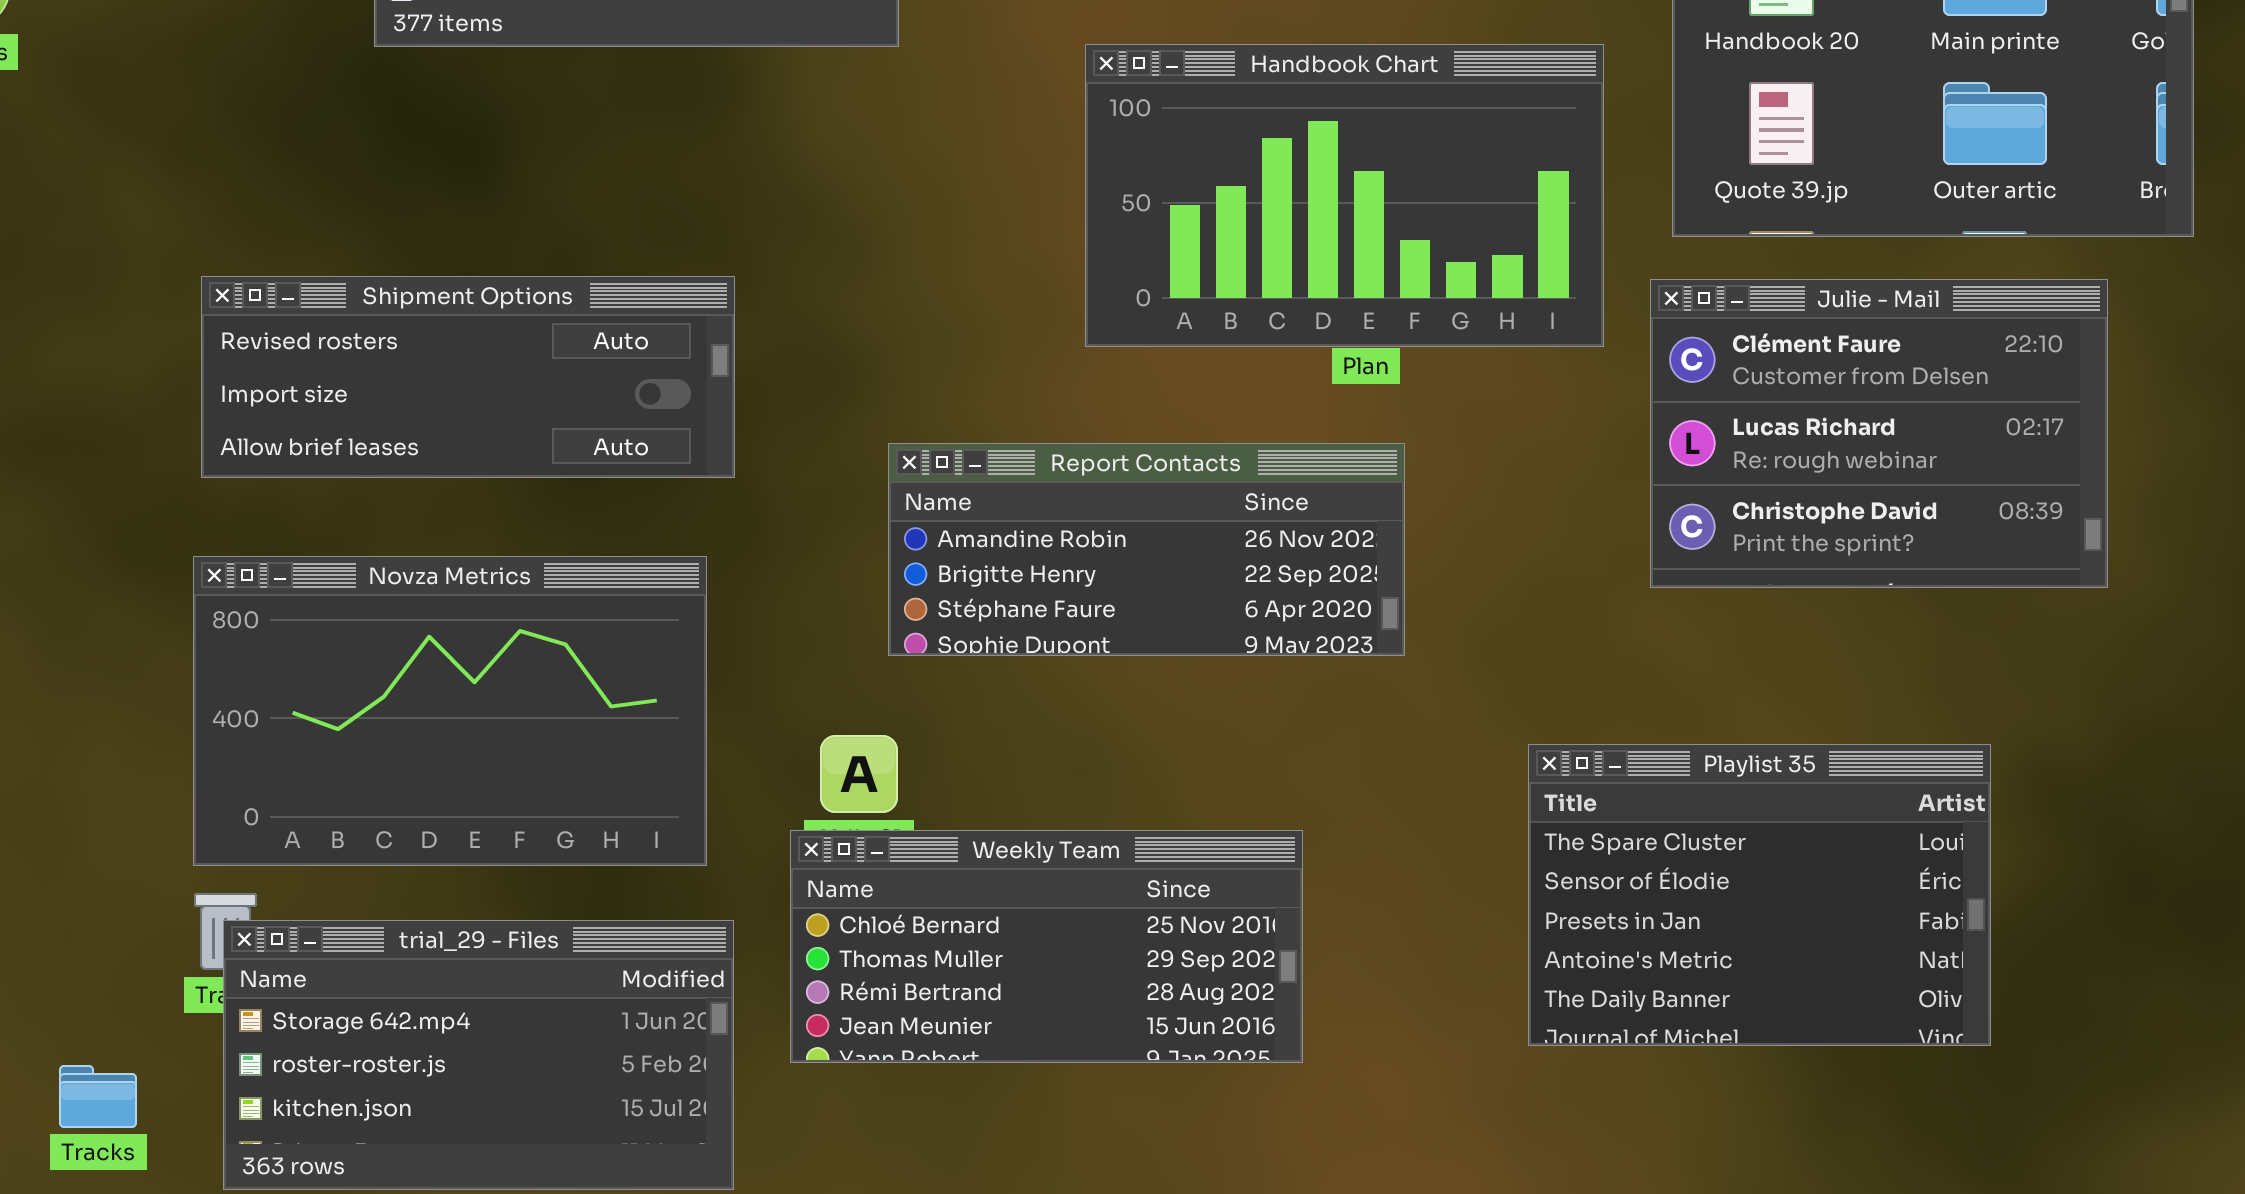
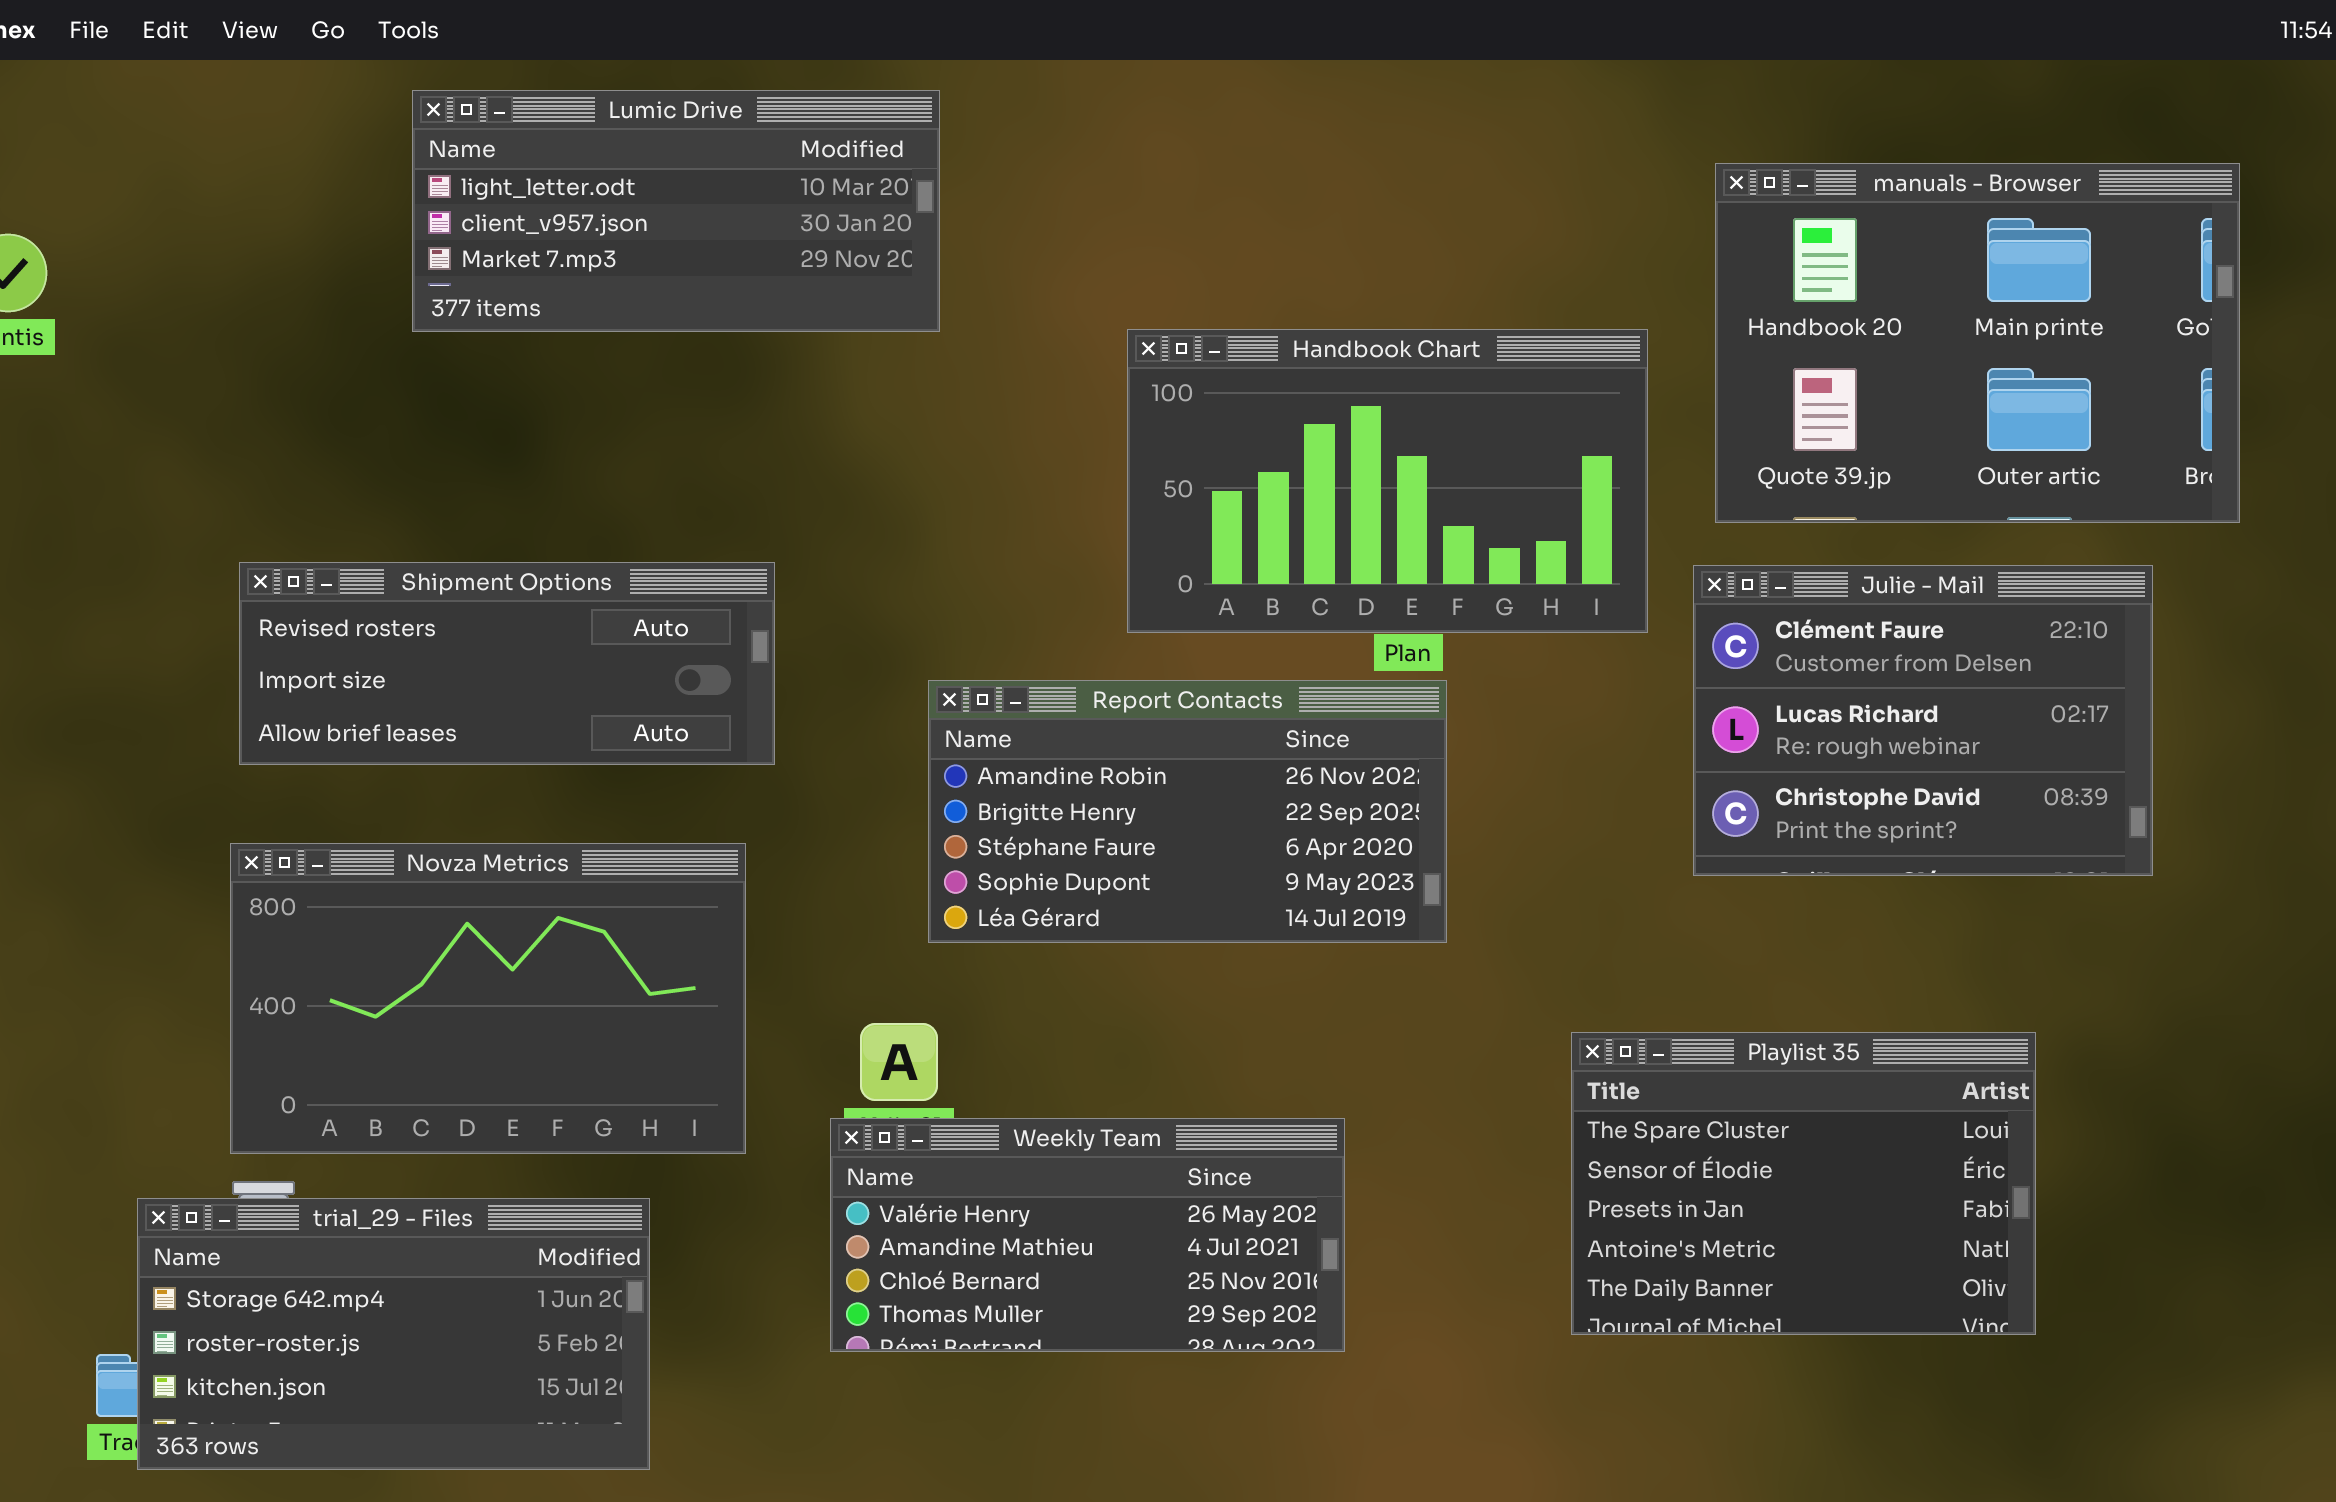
Report Contacts: [888,443,1405,656] -> [928,680,1447,943], resized
Weekly Team: [790,830,1303,1063] -> [830,1118,1345,1352], scrolled up 2 rows
trial_29 - Files: [223,920,734,1190] -> [137,1198,650,1470], moved

